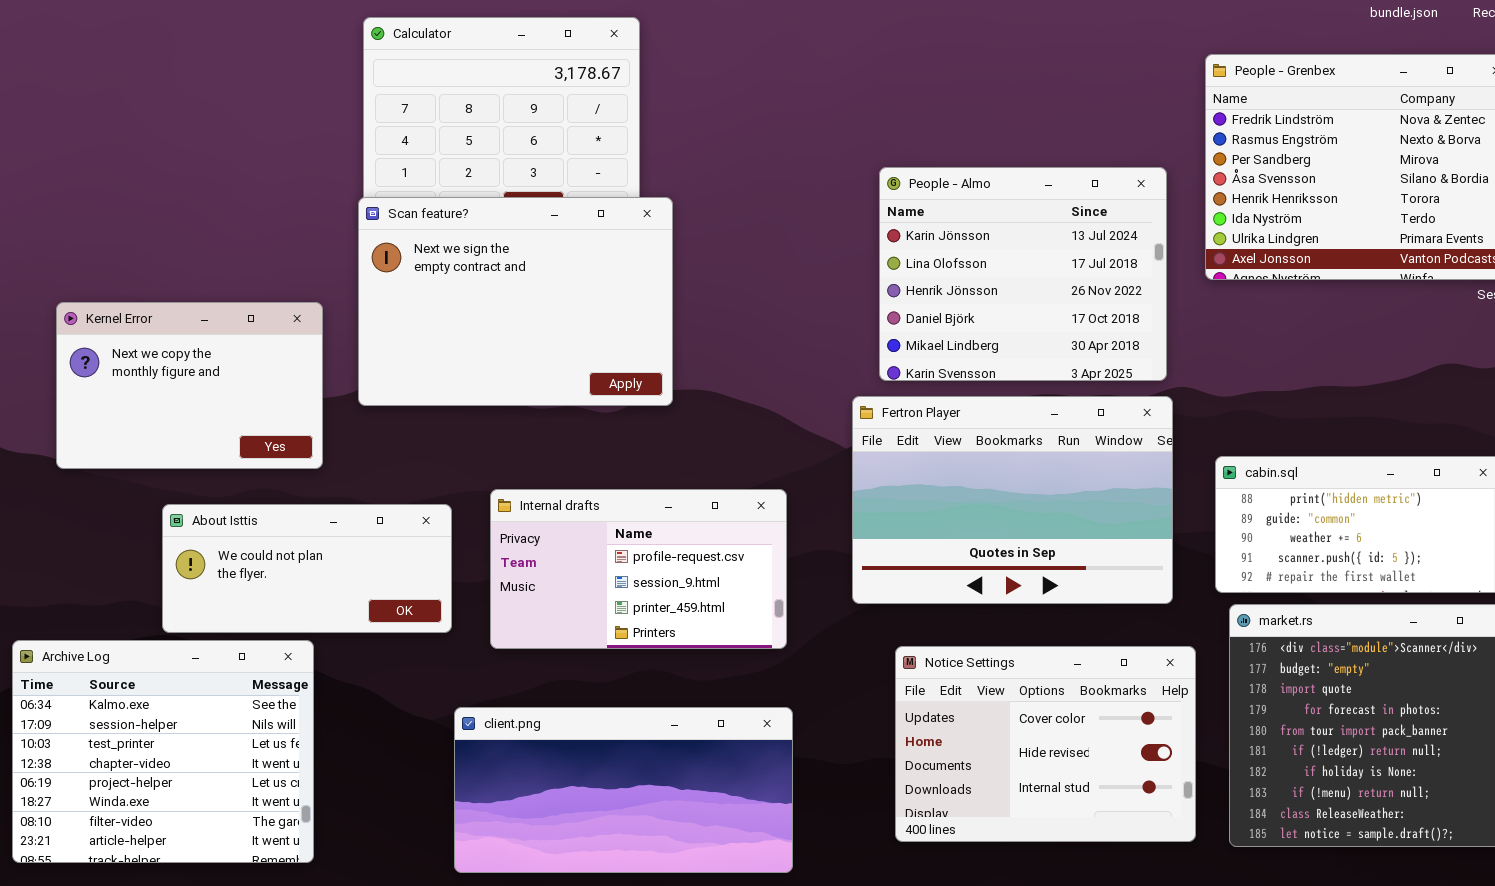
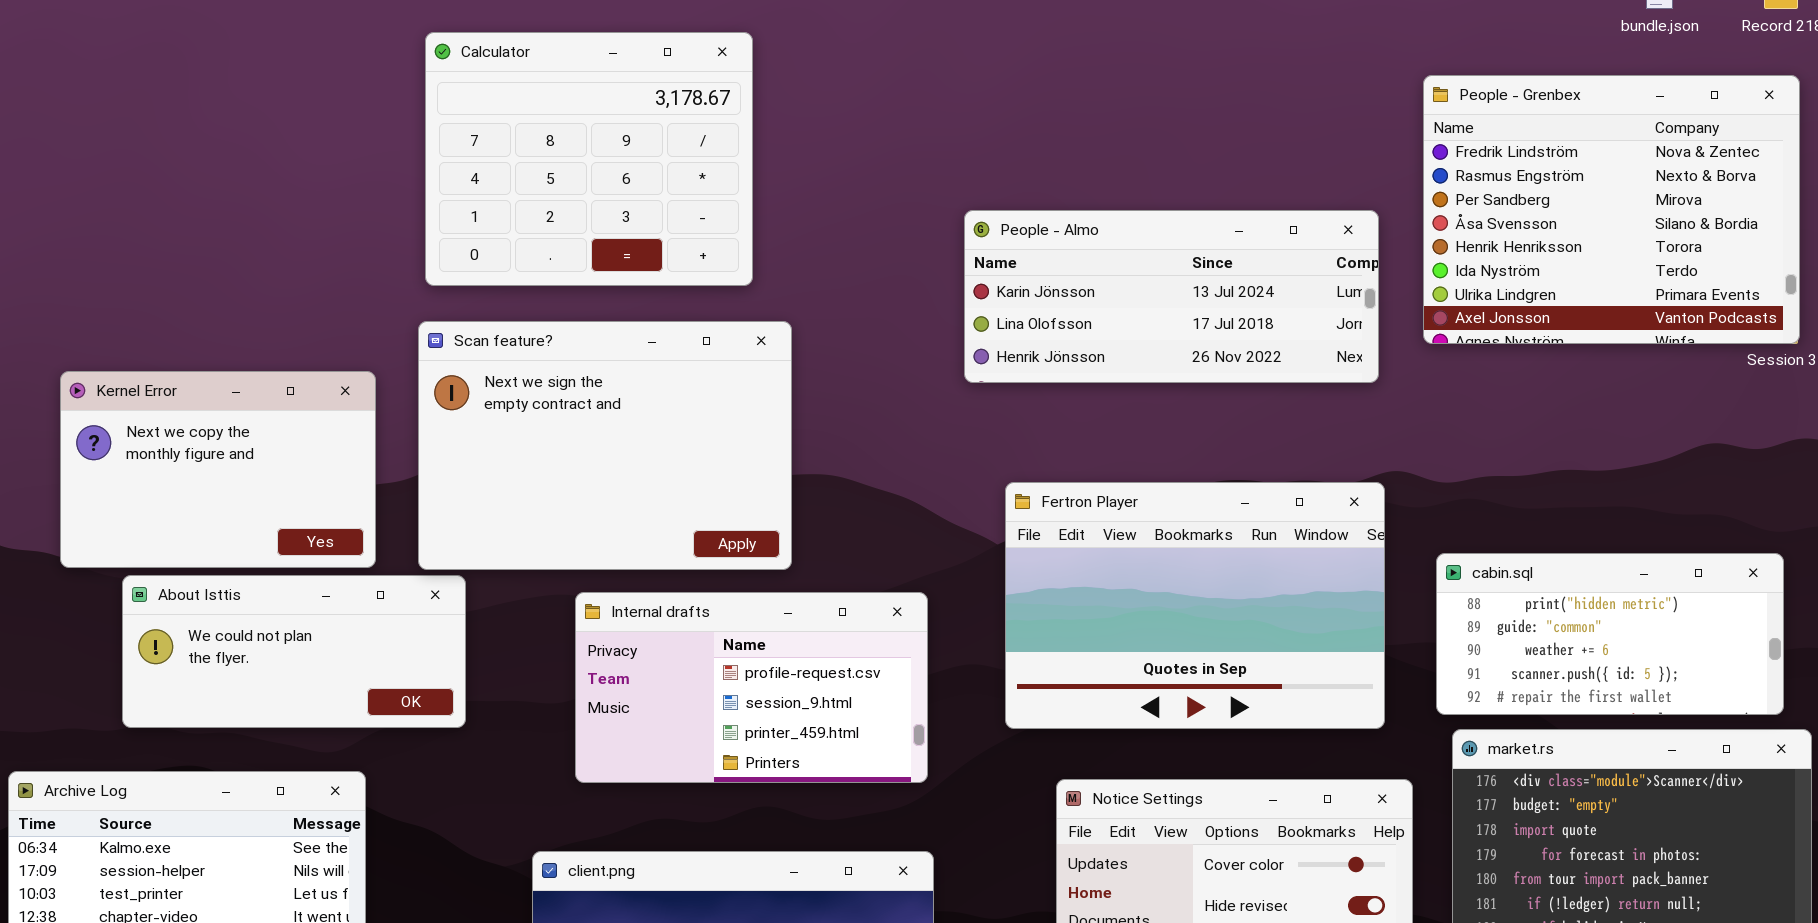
People - Almo: [879,167,1167,381] -> [964,210,1379,383], resized
Scan feature?: [358,197,673,406] -> [418,321,792,570], moved
About Isttis: [162,504,452,633] -> [122,575,466,728], moved

